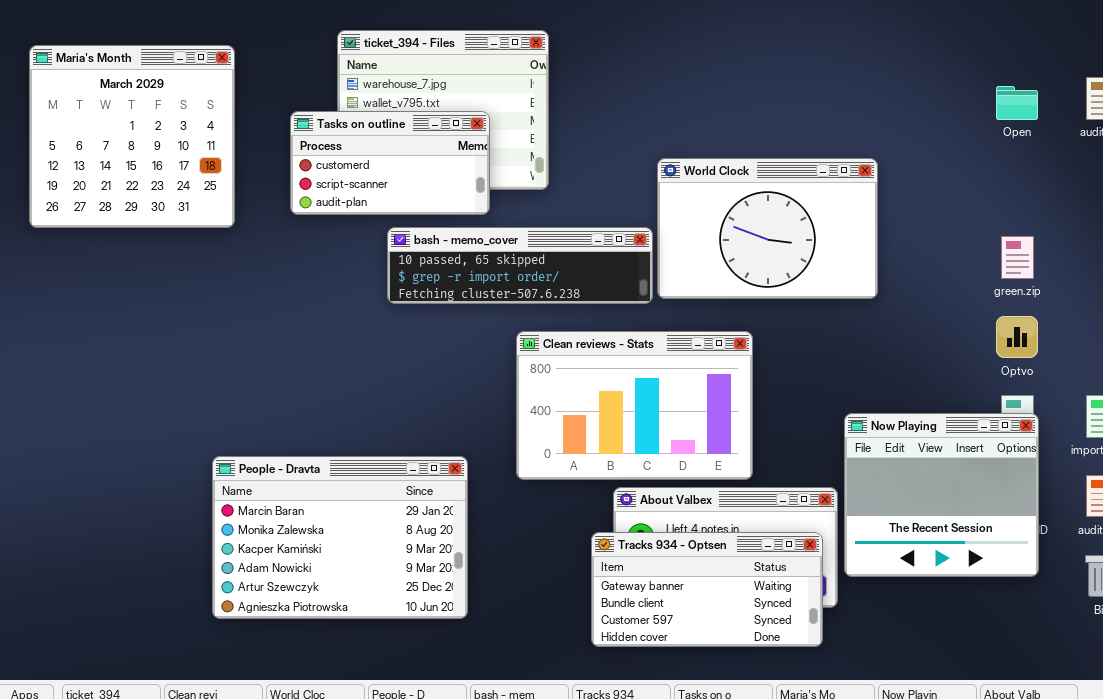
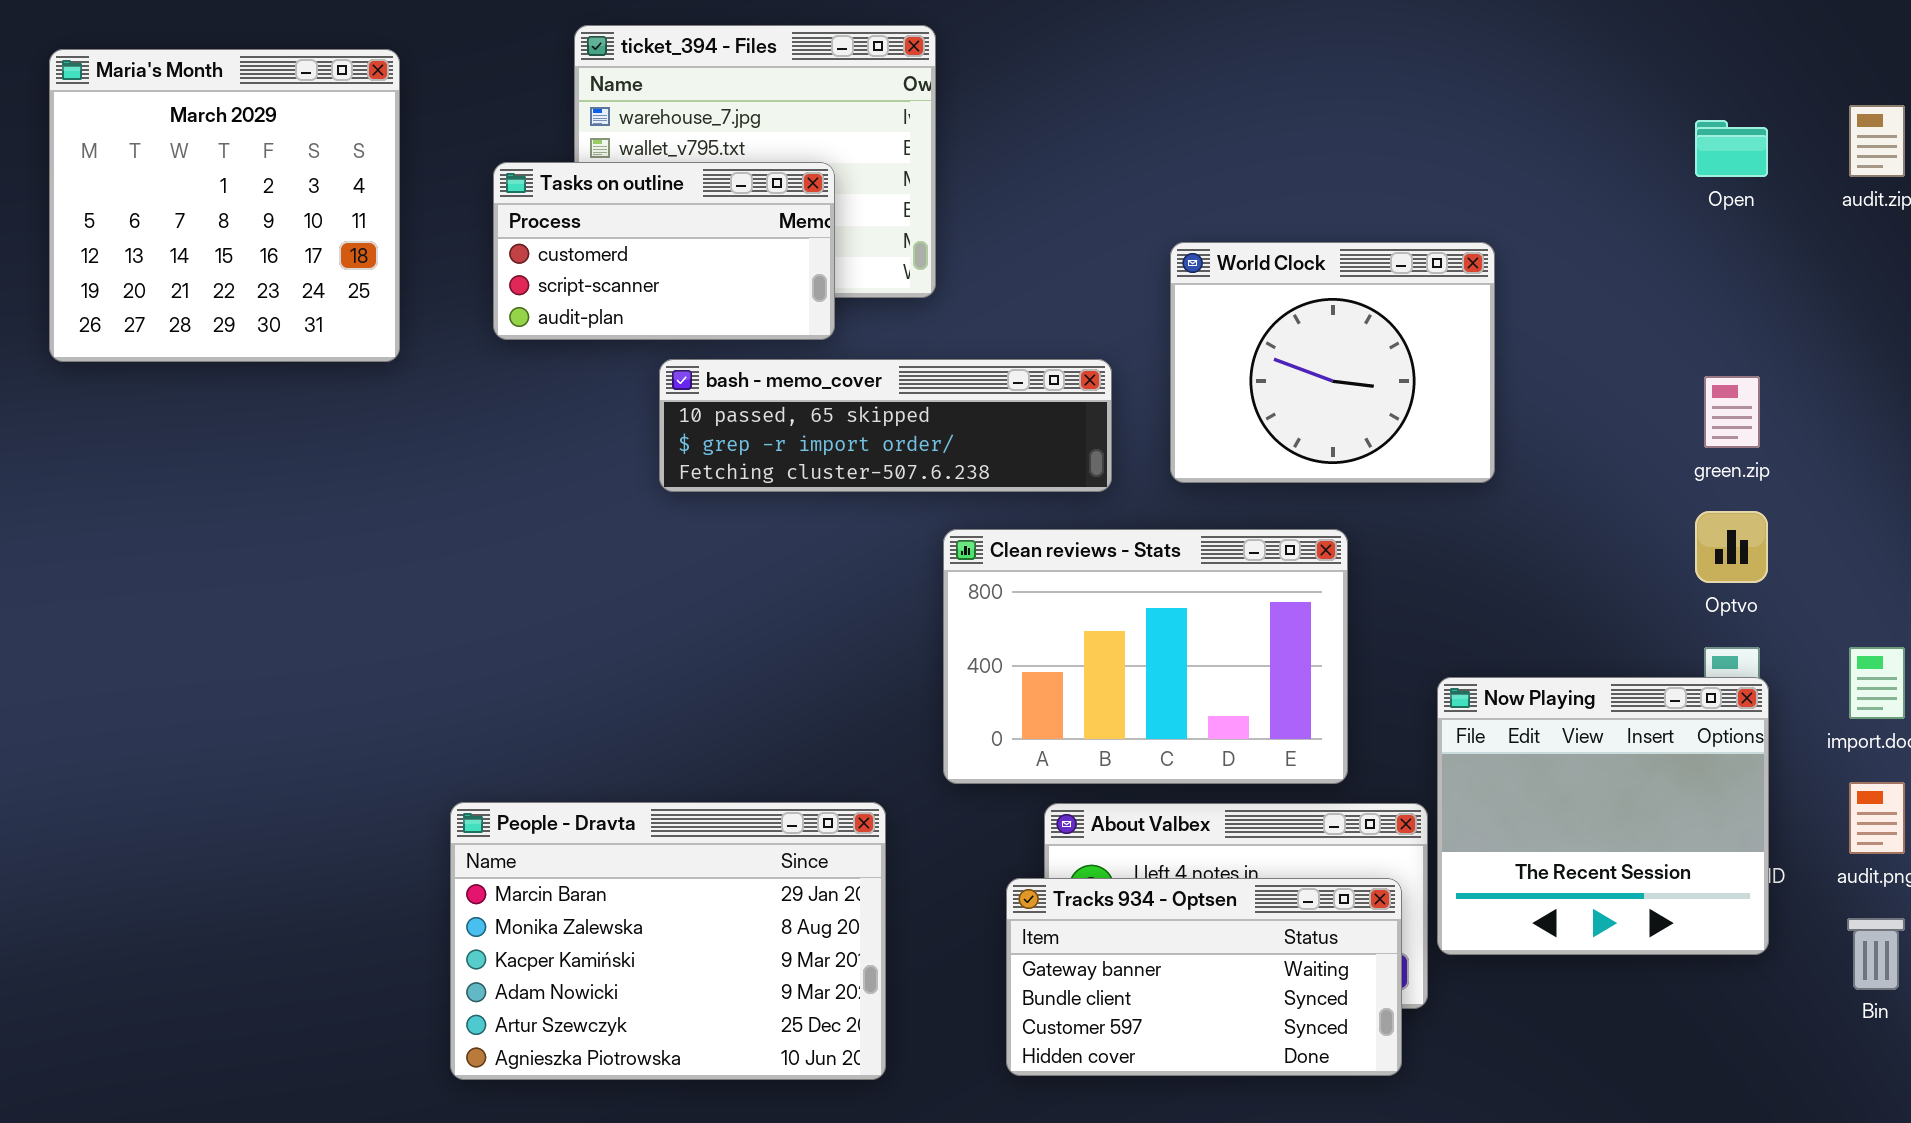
World Clock: [657,158,878,299] -> [1170,242,1495,483], resized
Clean reviews - Stats: [516,331,753,480] -> [943,529,1348,784], moved
People - Dravta: [212,456,468,619] -> [450,802,886,1080], moved

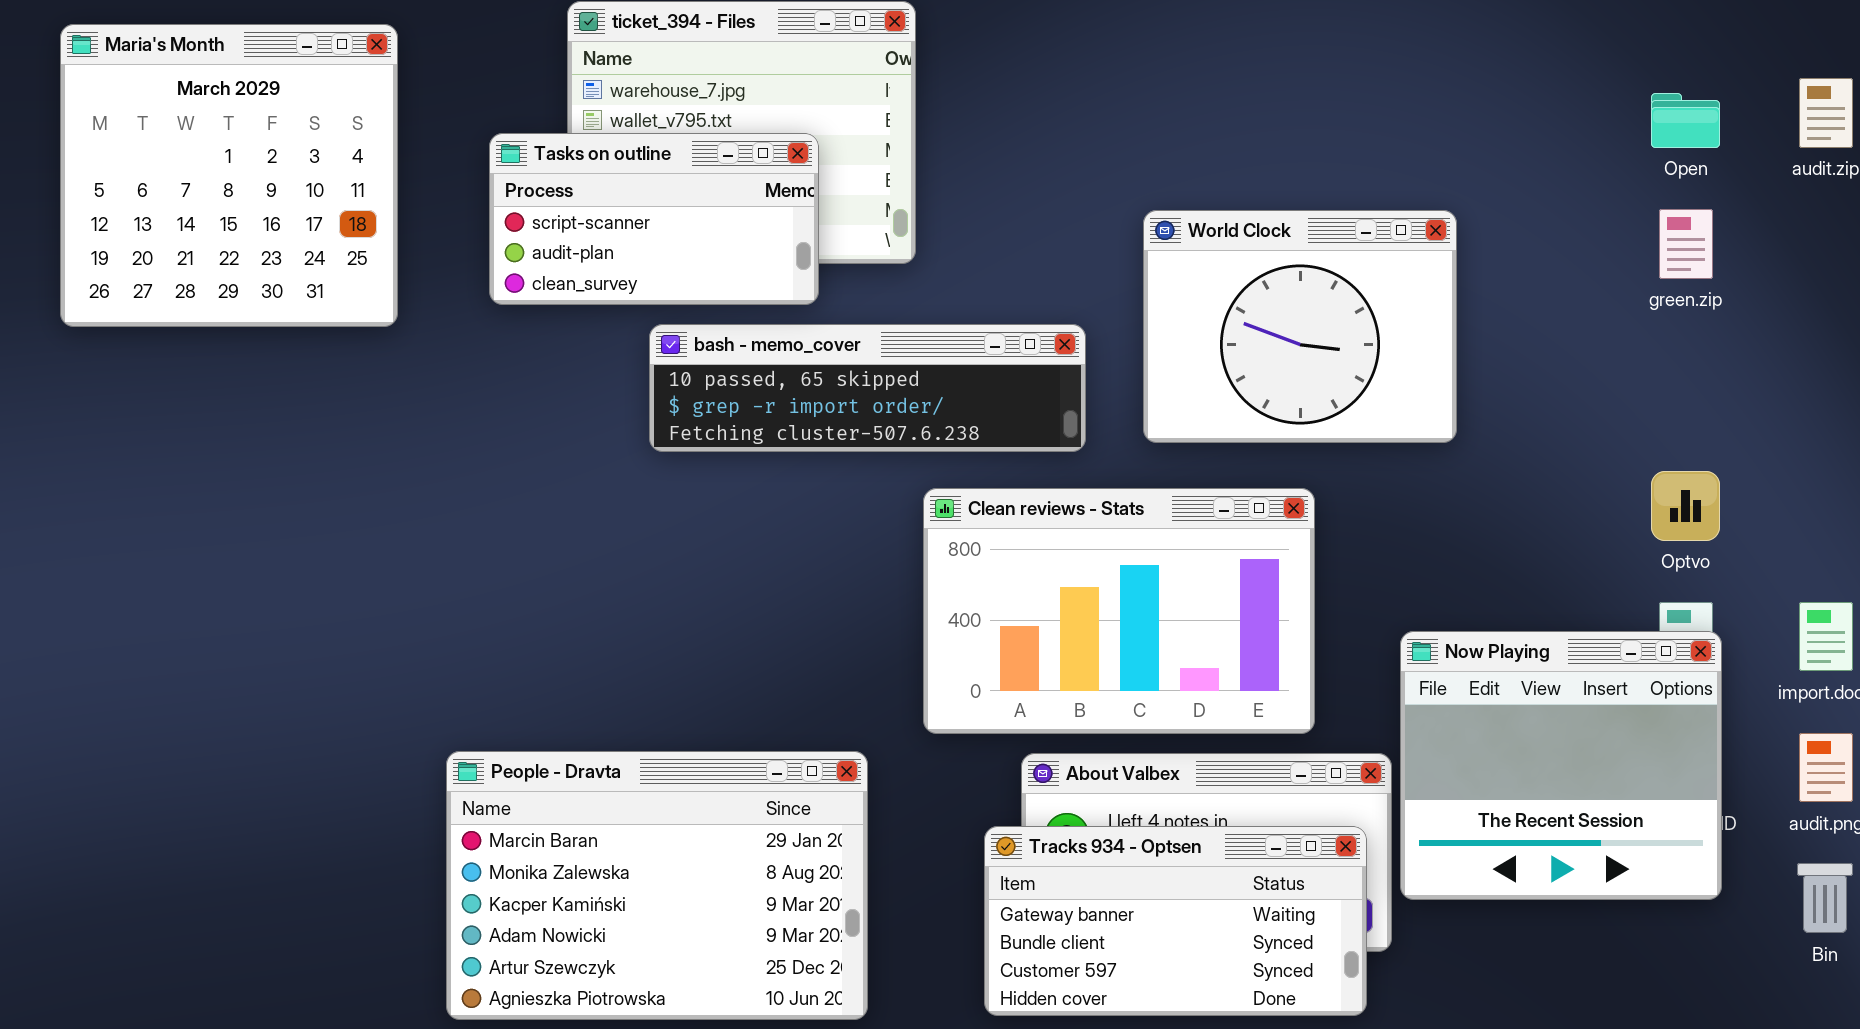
Tasks on outline: [493,162,835,340] -> [489,133,819,305], scrolled down 1 row
green.zip: [1704,376,1760,448] -> [1659,209,1713,279], moved

